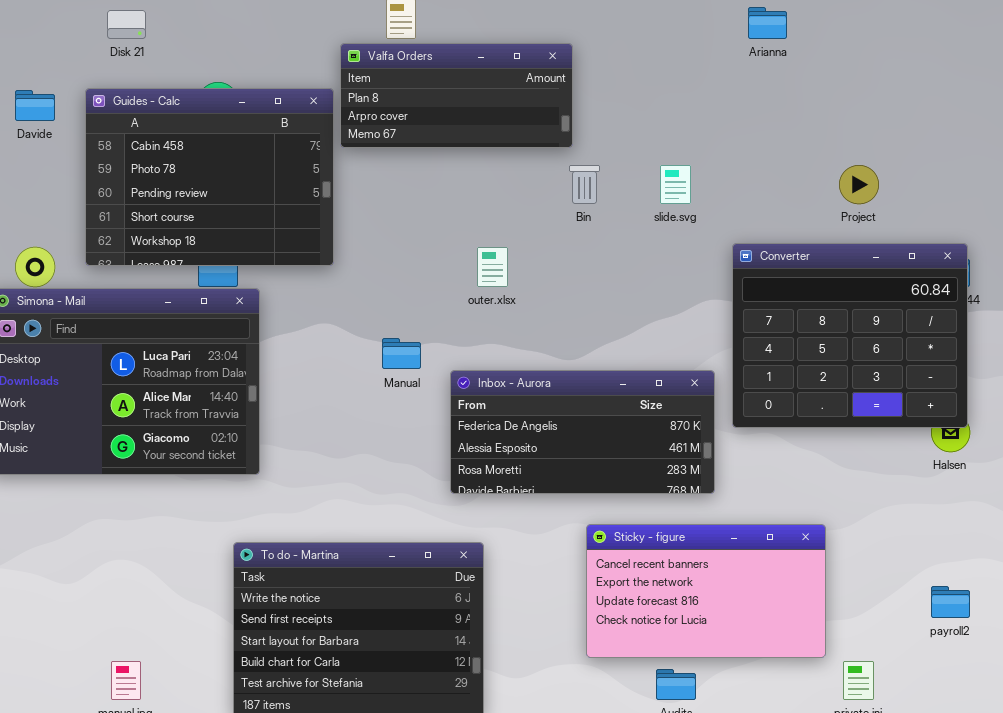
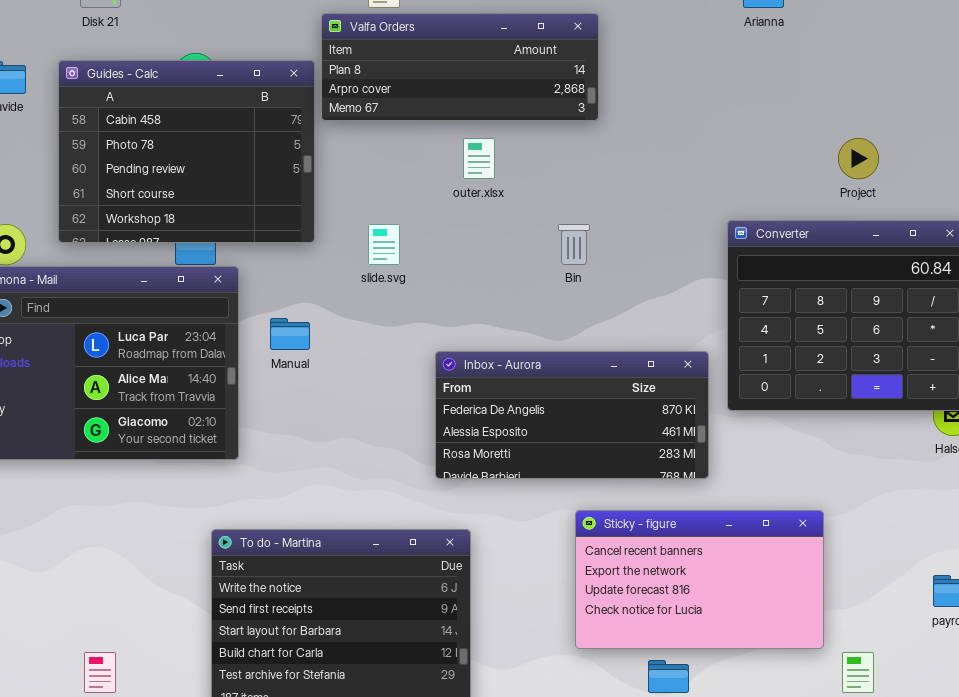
Valfa Orders: [340,43,573,148] -> [321,13,599,121], resized
Bin: [569,165,600,204] -> [558,224,590,265], moved
slide.svg: [660,165,691,204] -> [368,224,400,265], moved
outer.xlsx: [477,247,508,287] -> [463,138,495,179], moved
Manual: [382,338,421,369] -> [270,318,310,350], moved

